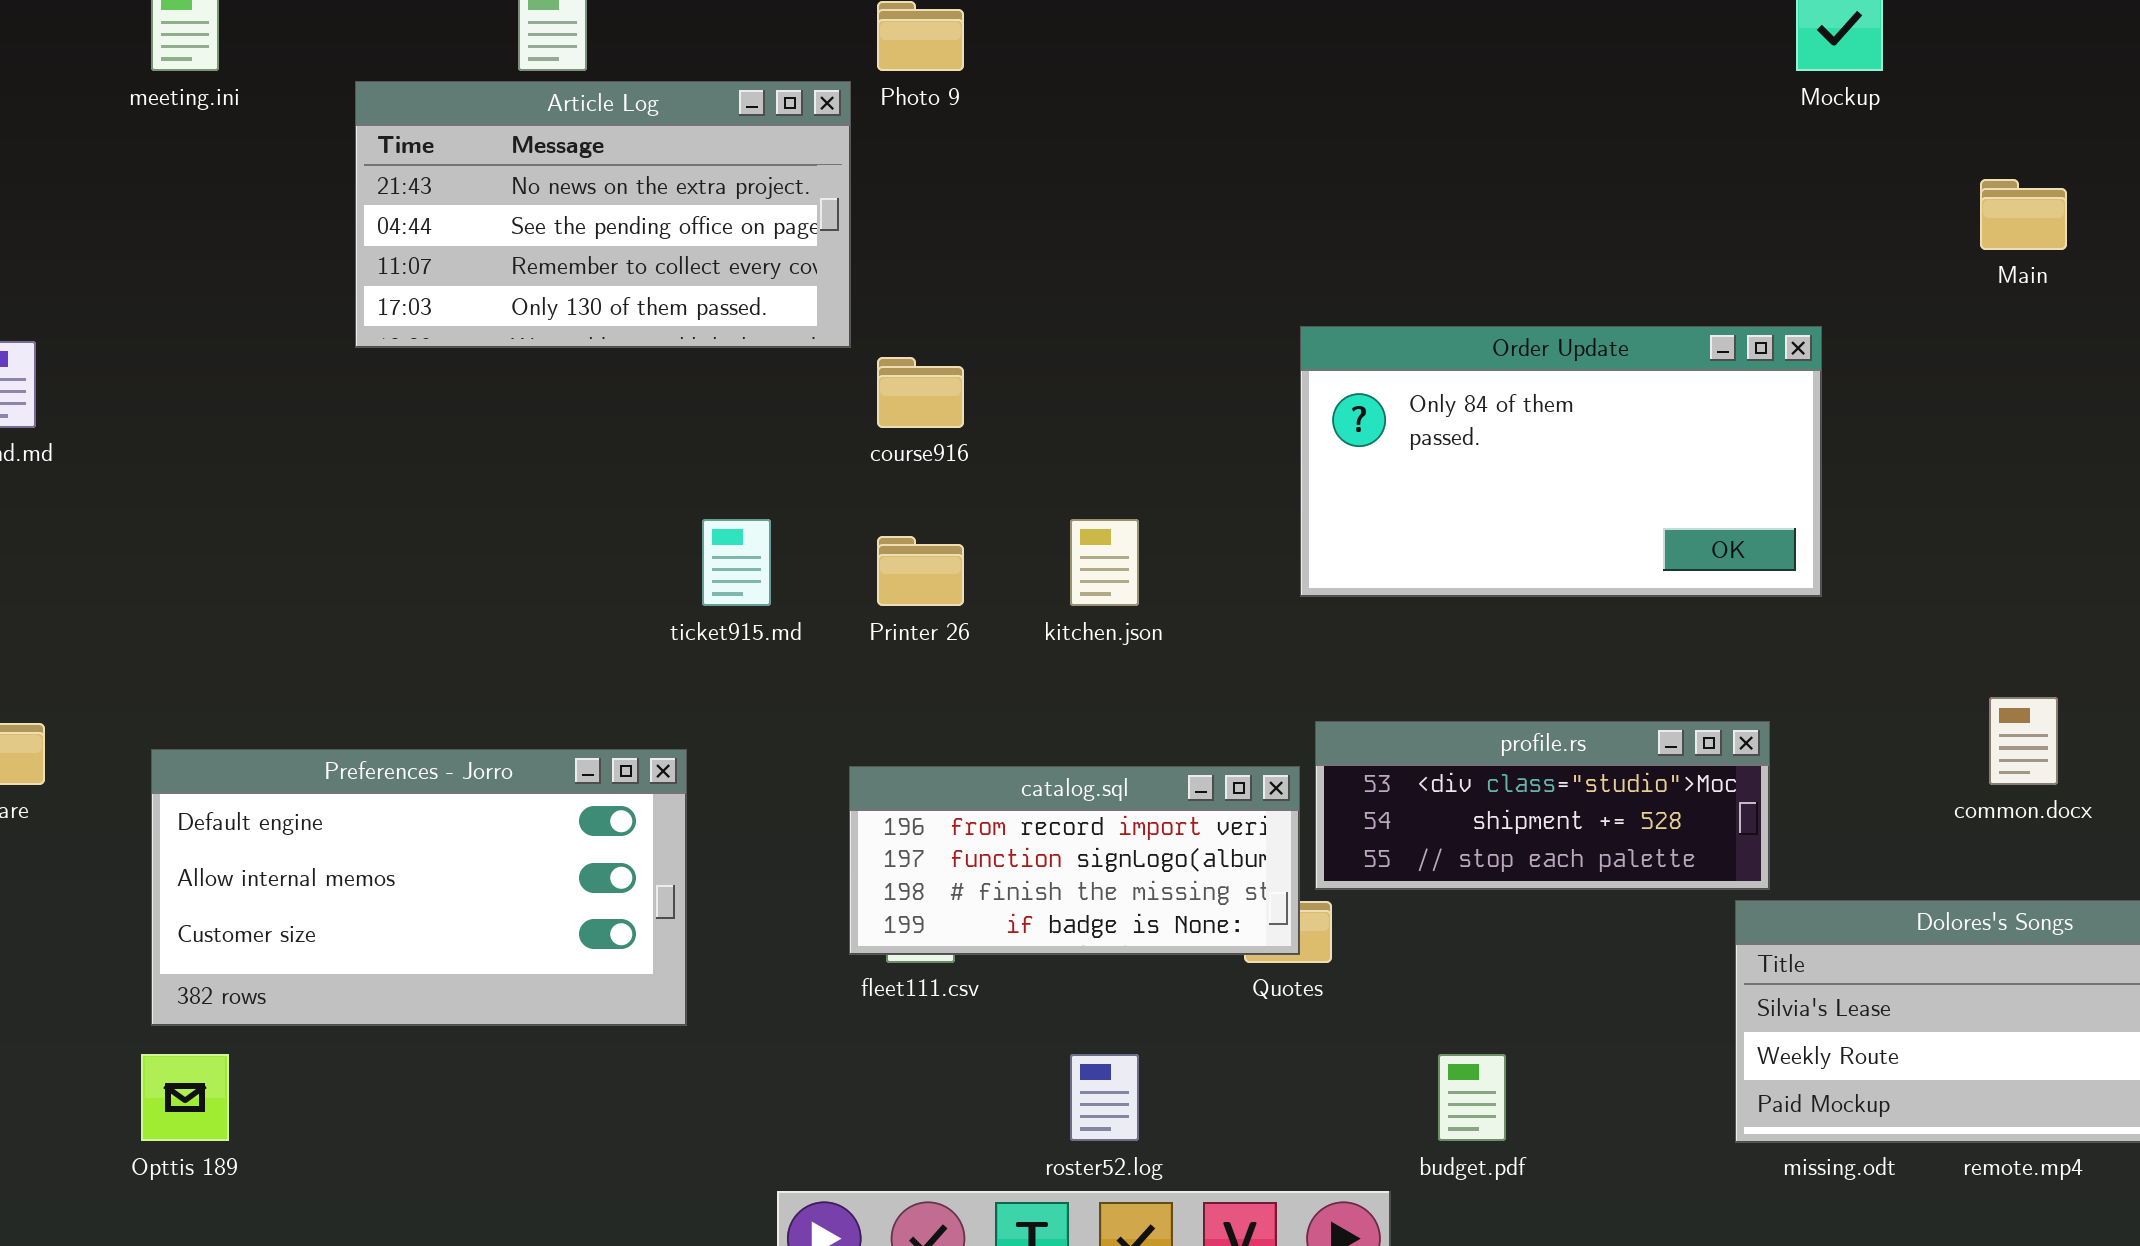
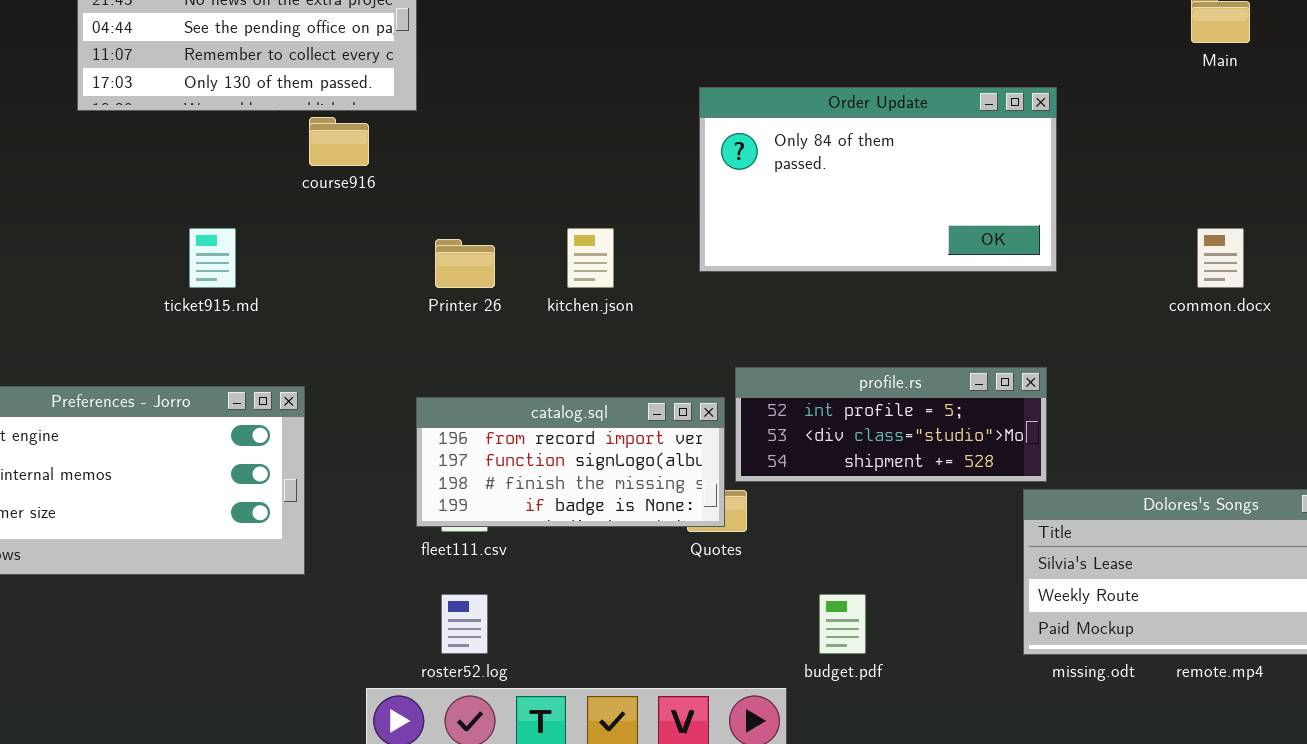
Order Update: [1300,326,1822,597] -> [699,87,1057,272], moved
course916: [877,357,964,428] -> [309,117,369,166], moved
ticket915.md: [702,519,771,606] -> [189,228,236,288], moved
common.docx: [1989,697,2058,785] -> [1197,228,1244,288], moved
profile.rs: [1315,721,1770,890] -> [735,367,1047,482], scrolled up 1 row
roster52.log: [1070,1054,1139,1141] -> [441,594,488,654], moved

